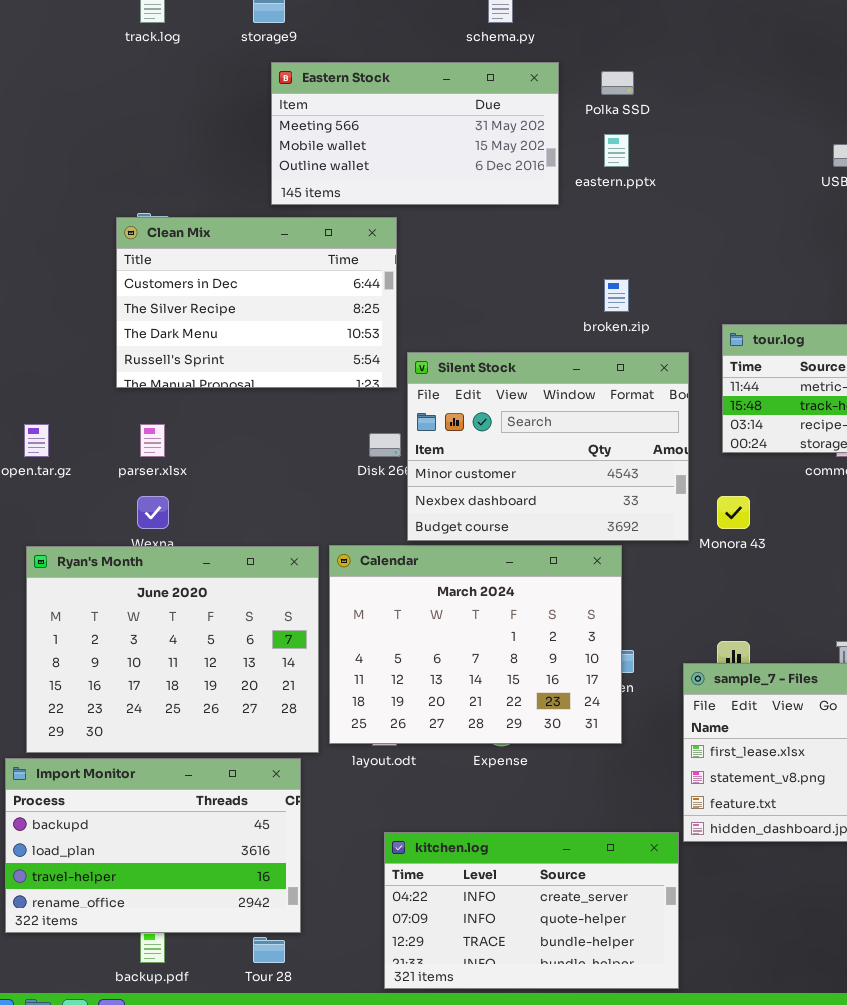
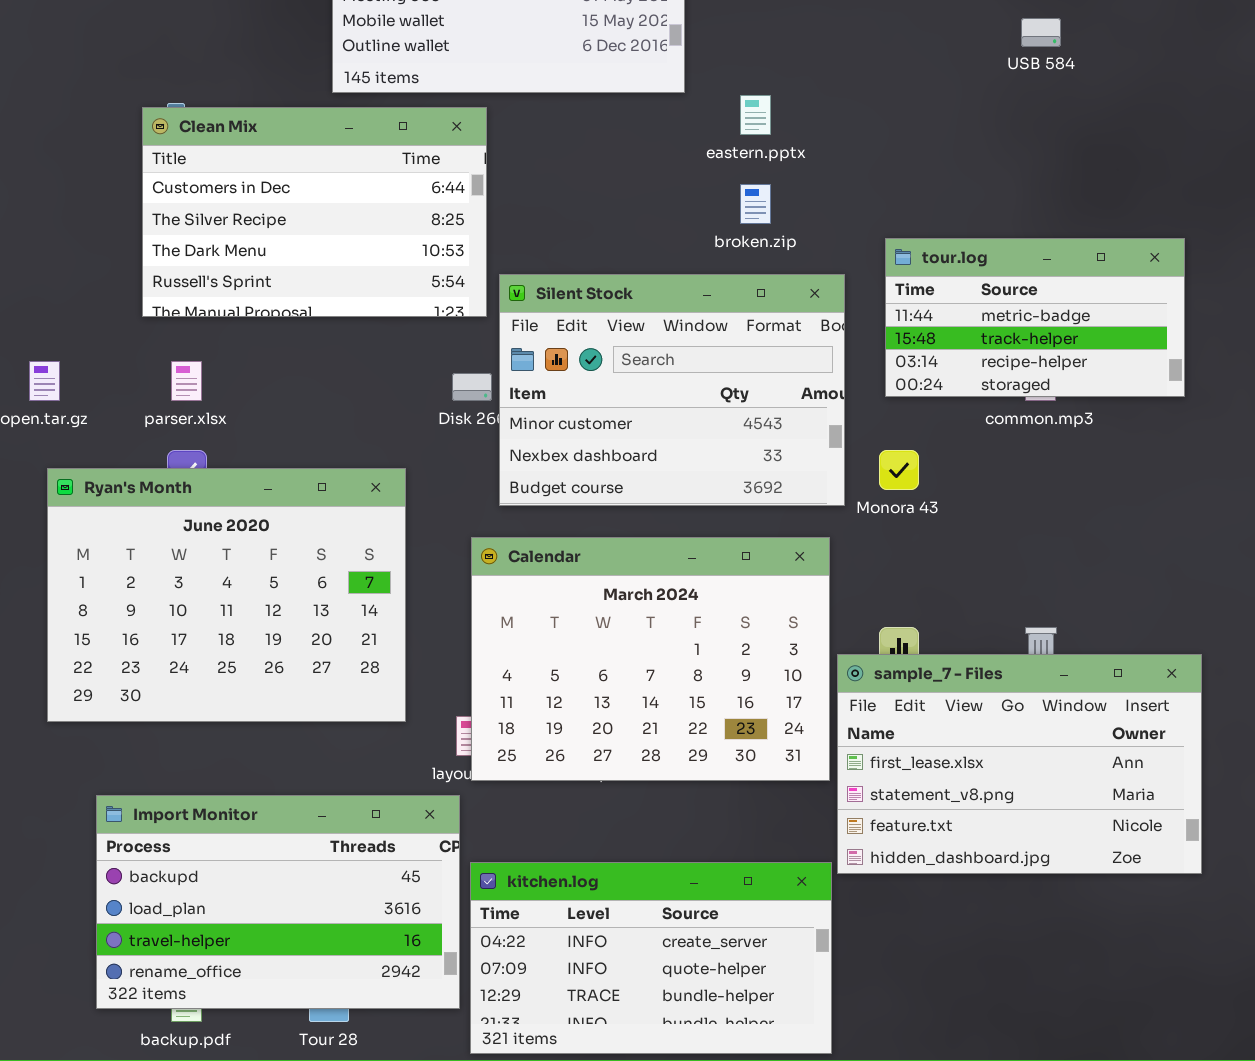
eastern.pptx: [604,134,629,167] -> [740,95,771,135], moved
Calendar: [329,545,622,744] -> [471,537,830,781], moved
Ryan's Month: [26,546,319,753] -> [47,468,406,722], moved
Import Monitor: [5,758,301,933] -> [96,795,460,1009], moved

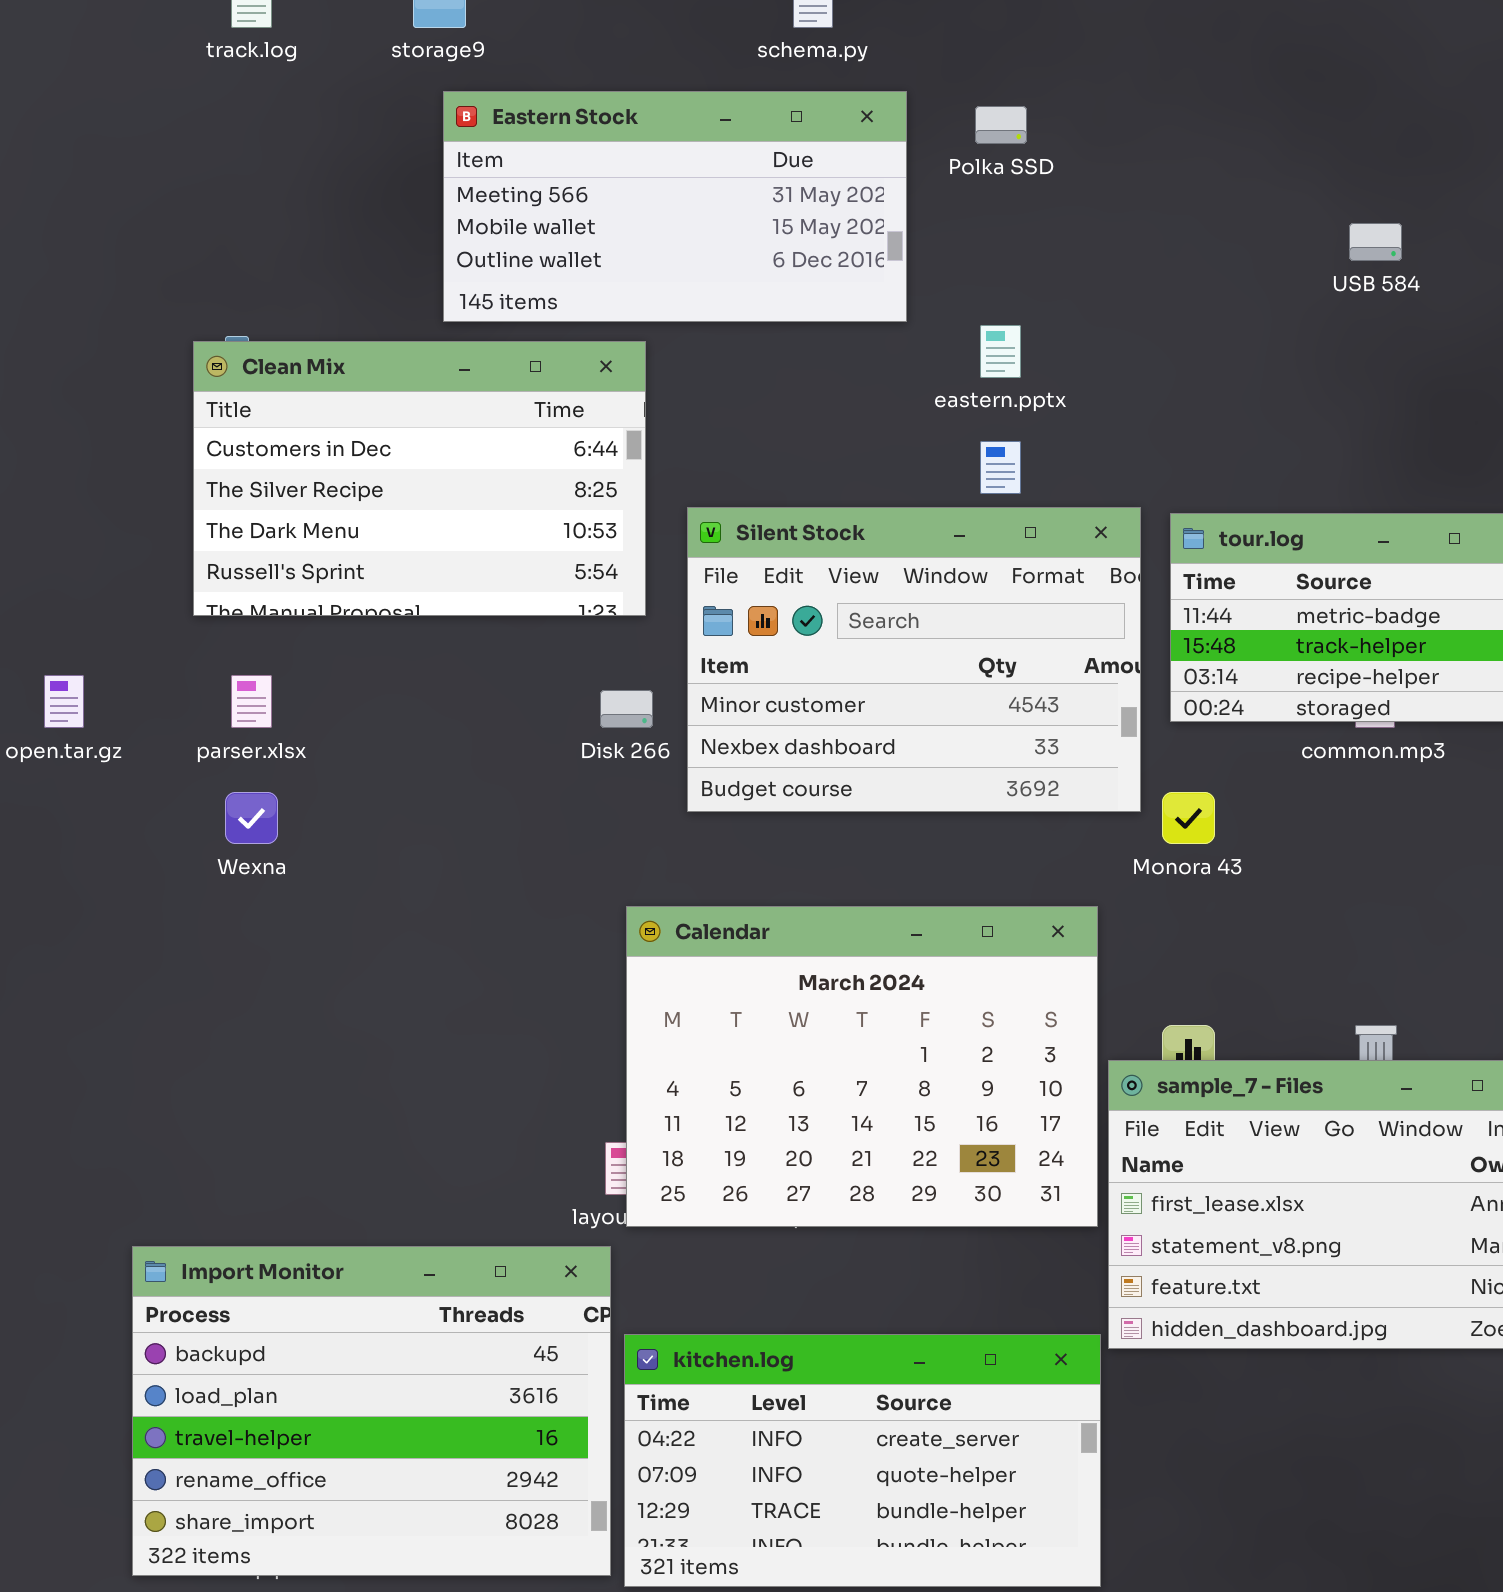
Silent Stock: [499,274,845,506] -> [687,507,1141,812], moved
Ryan's Month: [47,468,406,722] -> none, closed
Import Monitor: [96,795,460,1009] -> [132,1246,611,1576], resized

